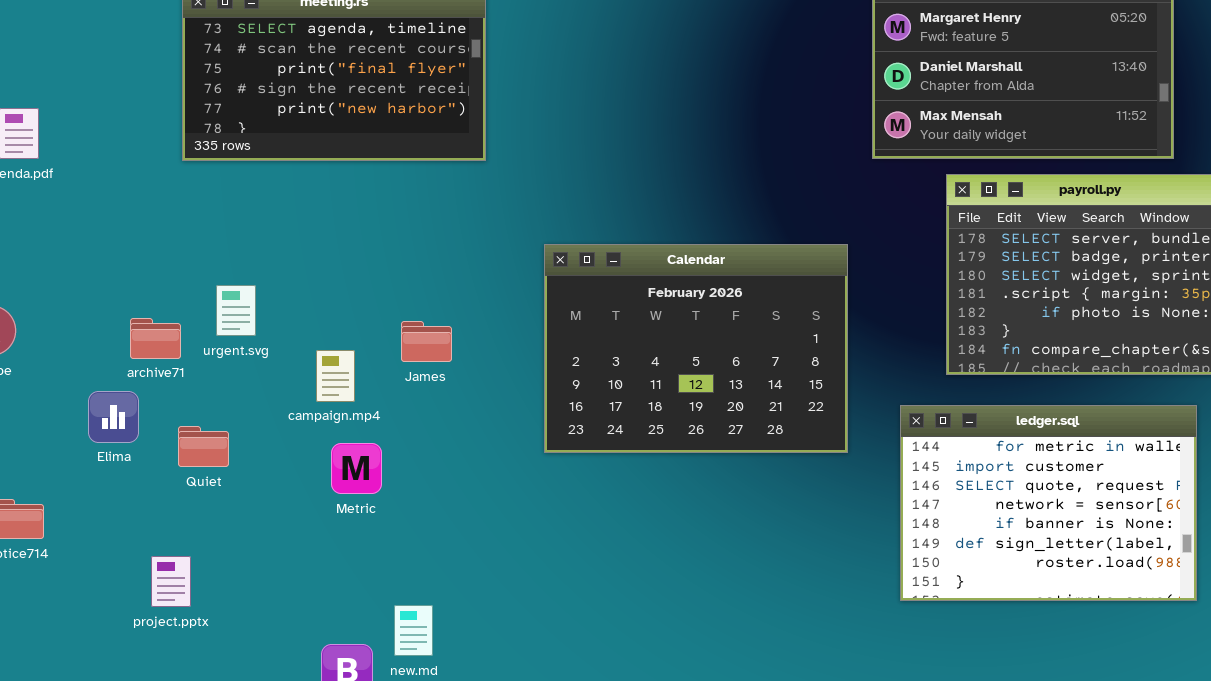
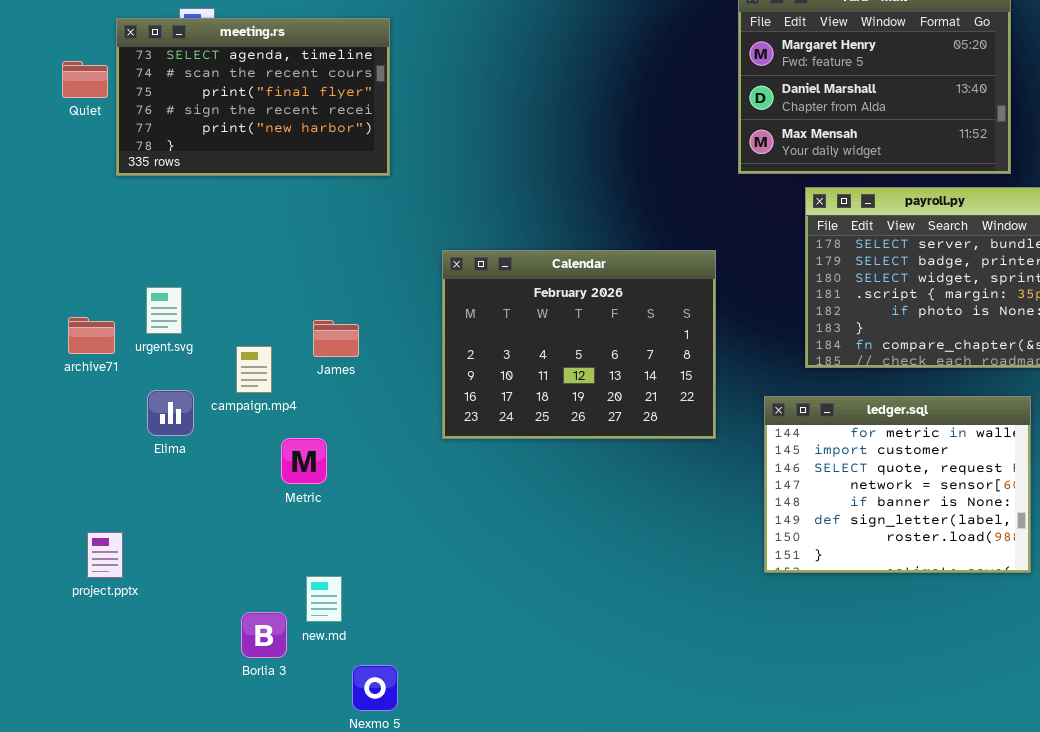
Elima: [88,391,139,443] -> [147,390,194,436], moved
Quiet: [178,426,229,467] -> [62,61,108,98], moved
Metric: [331,443,382,494] -> [281,438,327,484], moved

